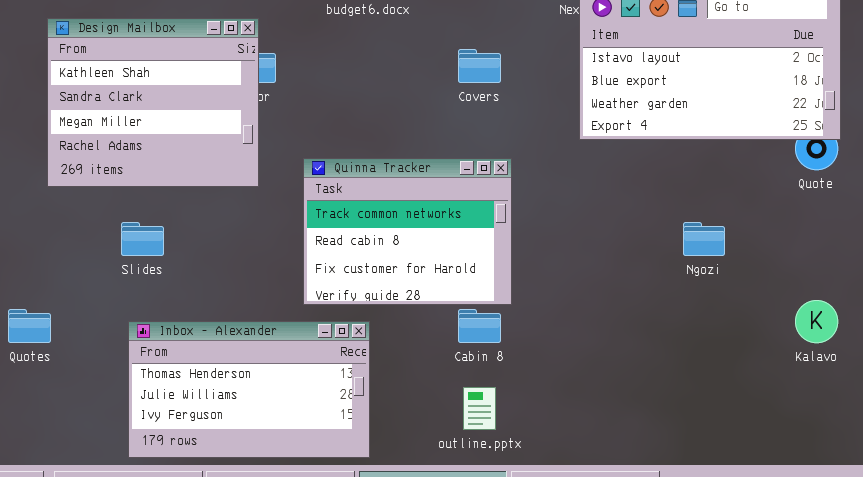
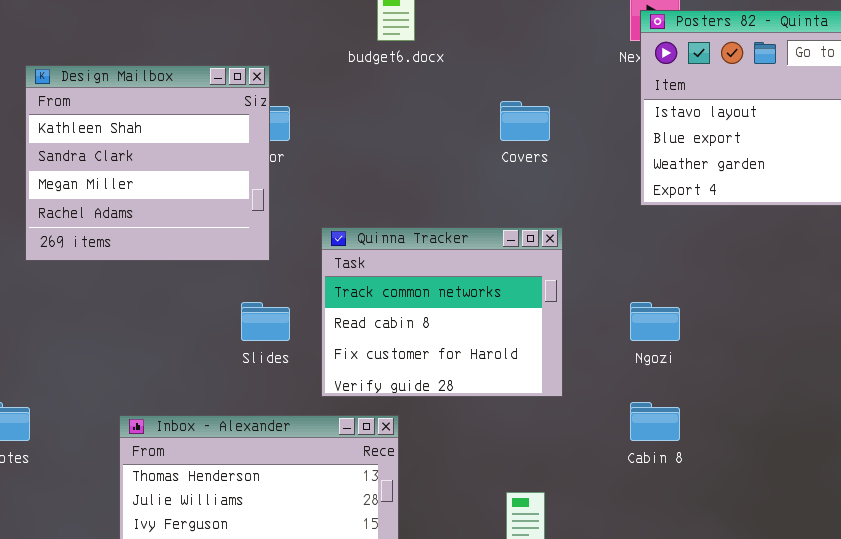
Slides: [121,222,164,256] -> [241,302,290,341], moved
Ngozi: [683,222,725,256] -> [630,302,680,341], moved
Cabin 8: [458,309,501,343] -> [630,402,680,441], moved

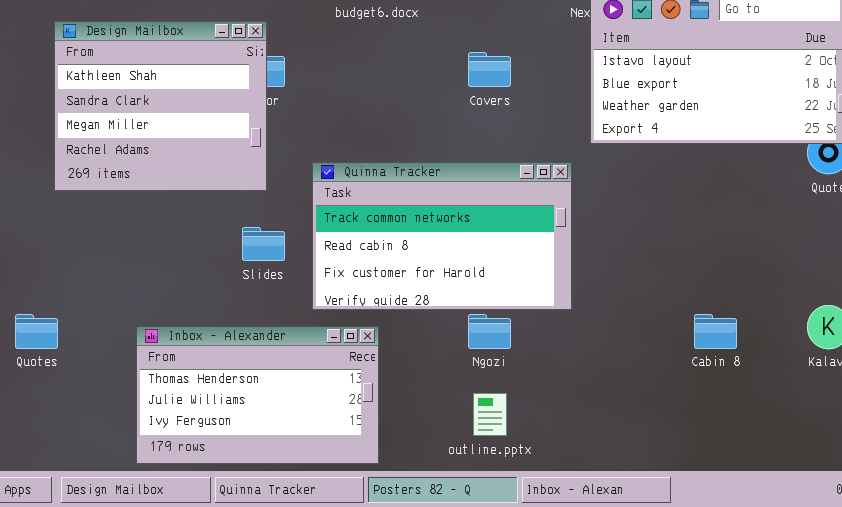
Quinna Tracker: [321,227,563,397] -> [312,162,572,310], resized
Ngozi: [630,302,680,341] -> [468,314,511,349], moved
Cabin 8: [630,402,680,441] -> [694,314,737,349], moved

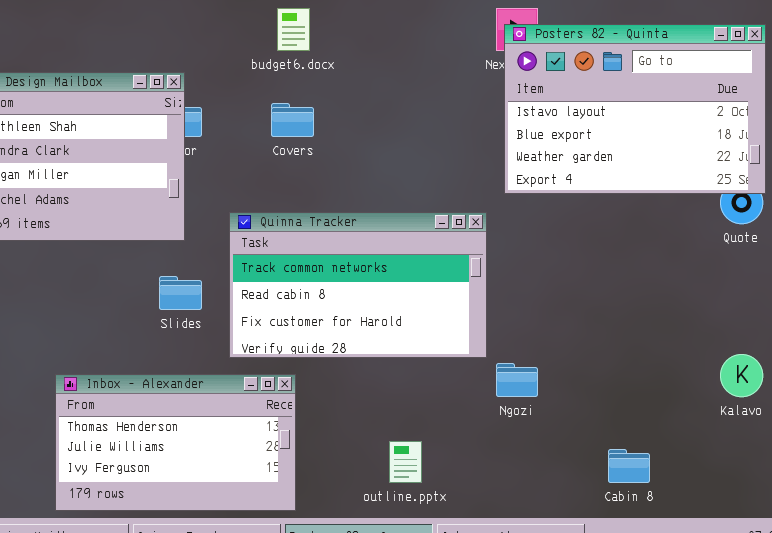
Covers: [468,52,511,87] -> [271,103,314,137], moved
Ngozi: [468,314,511,349] -> [496,363,538,397], moved
Cabin 8: [694,314,737,349] -> [608,449,650,483], moved

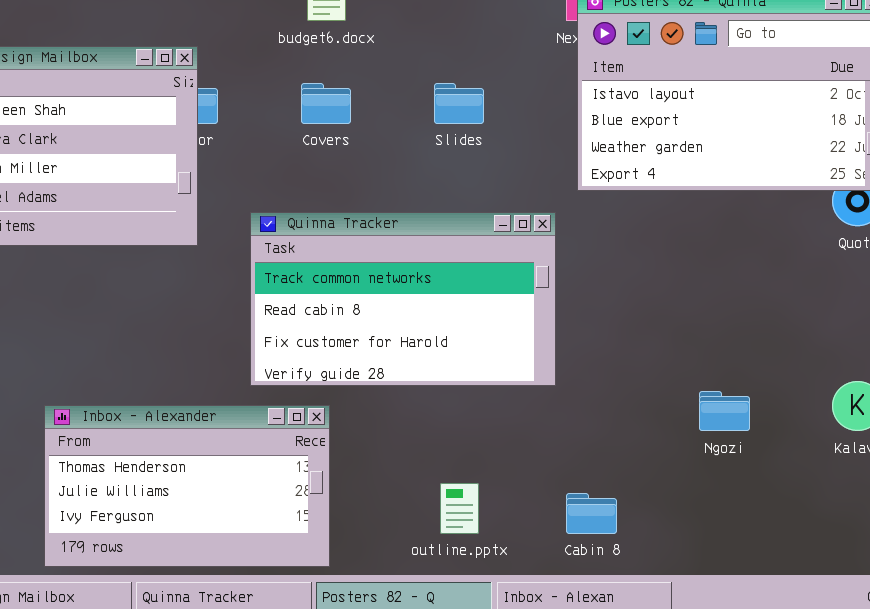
Slides: [159,276,202,310] -> [434,83,484,124], moved
Ngozi: [496,363,538,397] -> [699,391,750,431], moved
Cabin 8: [608,449,650,483] -> [566,493,617,534], moved

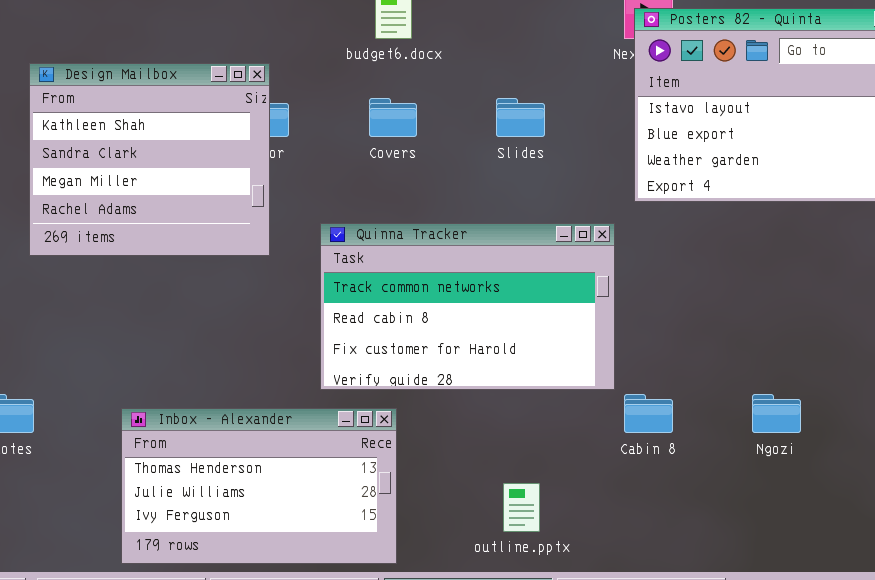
Cabin 8: [566,493,617,534] -> [624,394,673,433], moved

